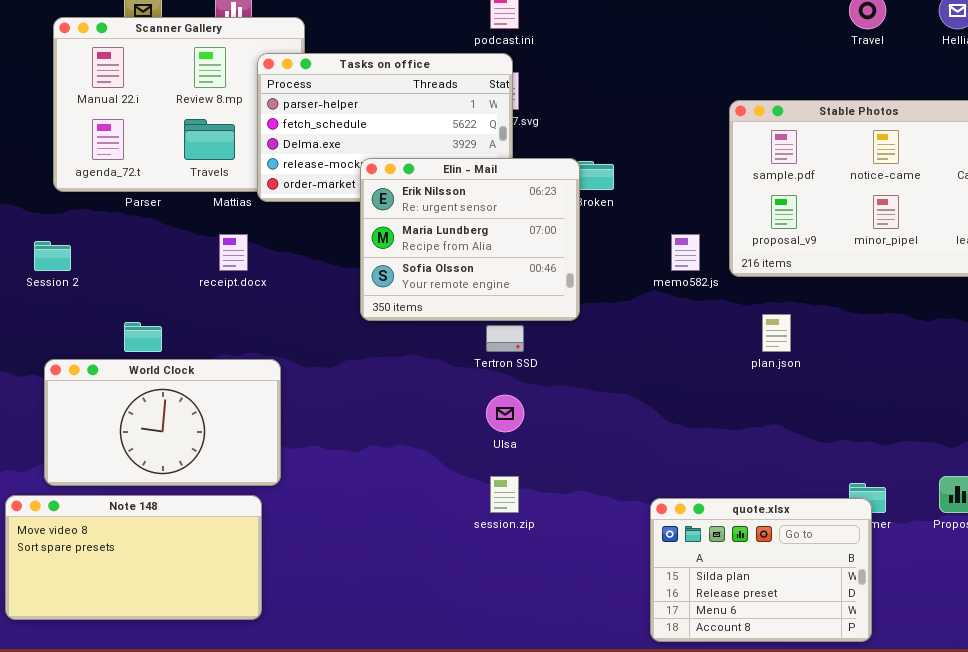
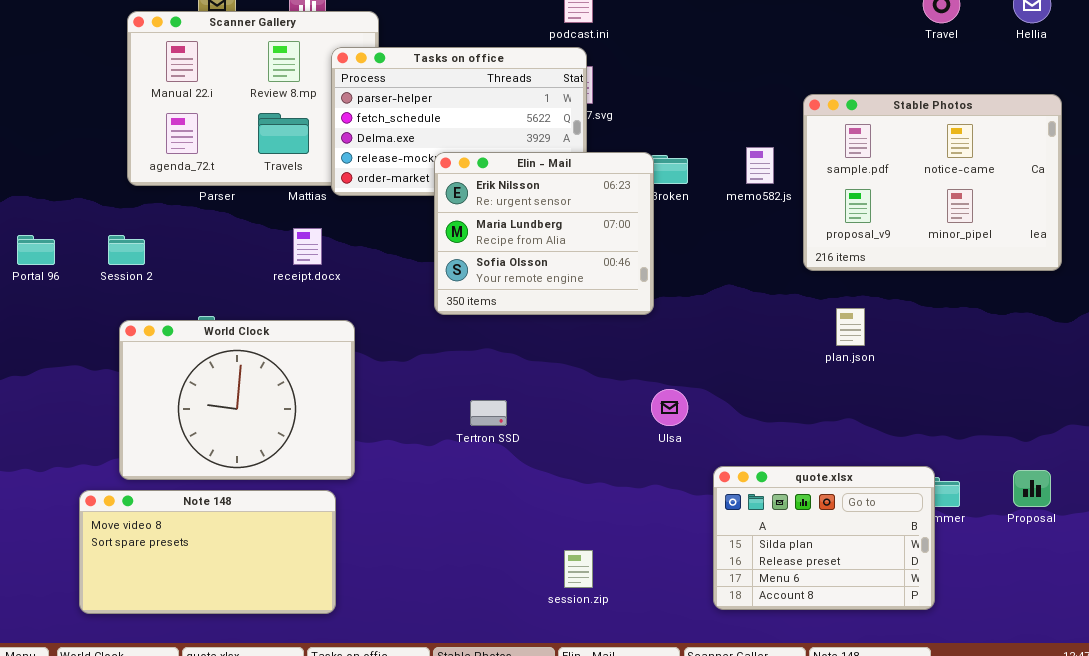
memo582.js: [671,234,700,271] -> [746,147,774,184], moved
Tertron SSD: [486,325,524,352] -> [470,400,507,426], moved
World Clock: [44,359,281,486] -> [119,320,355,480], resized
Ulsa: [486,395,524,432] -> [651,389,688,426], moved
session.zip: [490,476,519,513] -> [564,550,593,588], moved
quote.xlsx: [650,498,872,642] -> [713,466,935,610], moved

